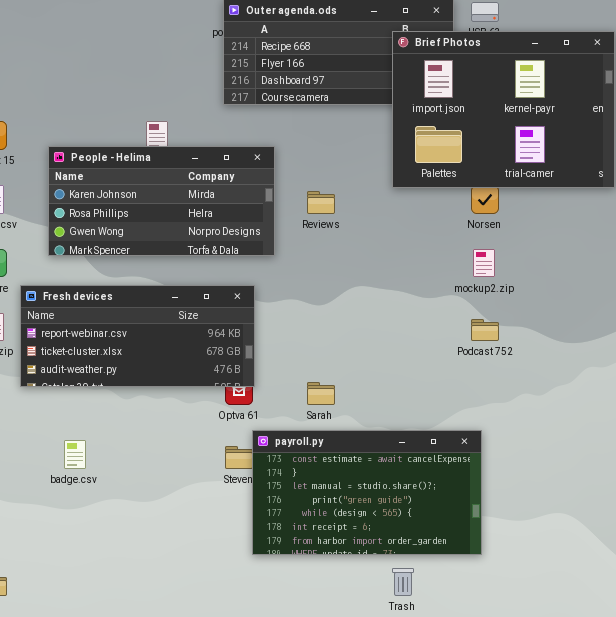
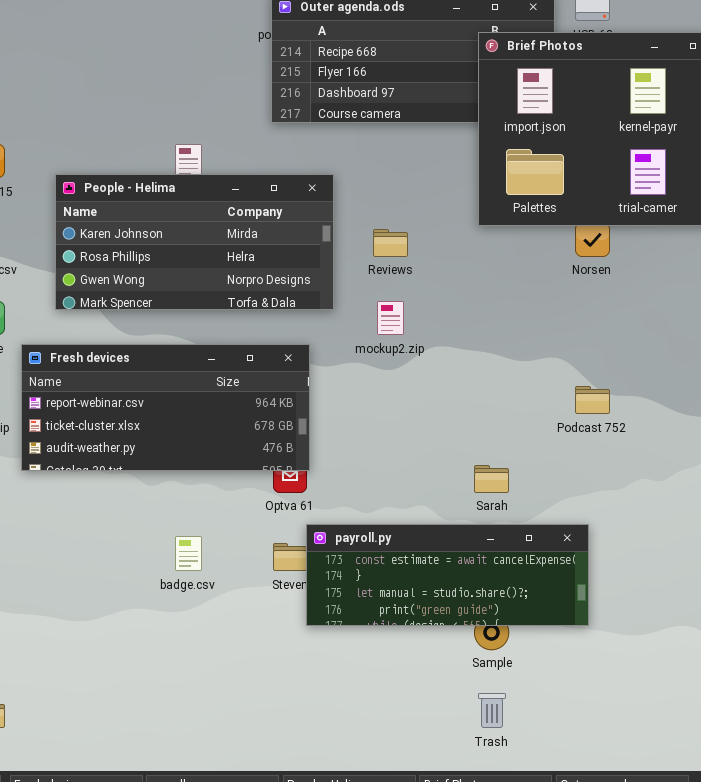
mockup2.zip: [473,249,495,277] -> [377,301,404,335], moved
Sarah: [307,382,335,405] -> [474,465,509,493], moved
payroll.py: [252,430,482,555] -> [306,524,589,626], resized
badge.csv: [64,440,86,469] -> [175,536,202,571], moved

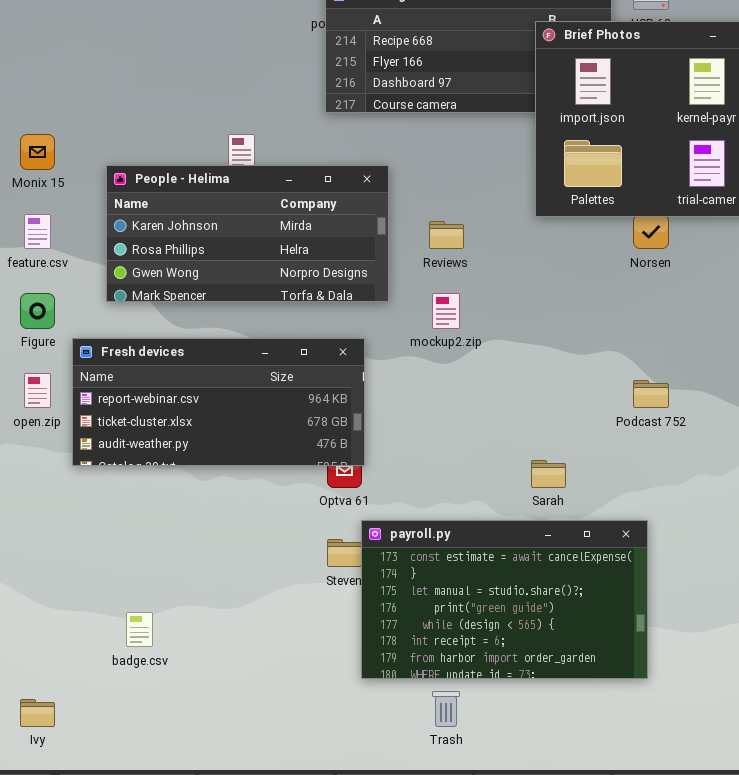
payroll.py: [306,524,589,626] -> [361,520,648,679], resized
badge.csv: [175,536,202,571] -> [126,612,153,647], moved
Trash: [478,693,506,728] -> [432,691,460,727], moved

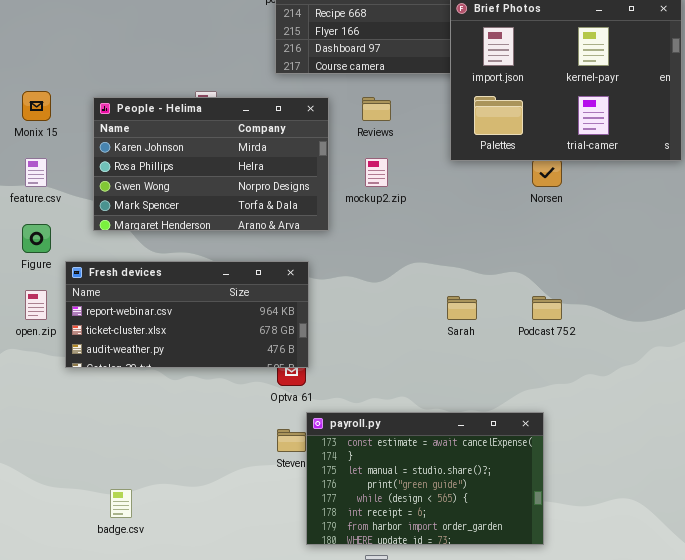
People - Helima: [106,165,389,302] -> [93,97,329,231], resized
Reviews: [429,221,464,249] -> [362,97,391,121], moved
mockup2.zip: [432,293,460,329] -> [365,158,388,187], moved
Sarah: [531,460,566,488] -> [447,296,477,320], moved

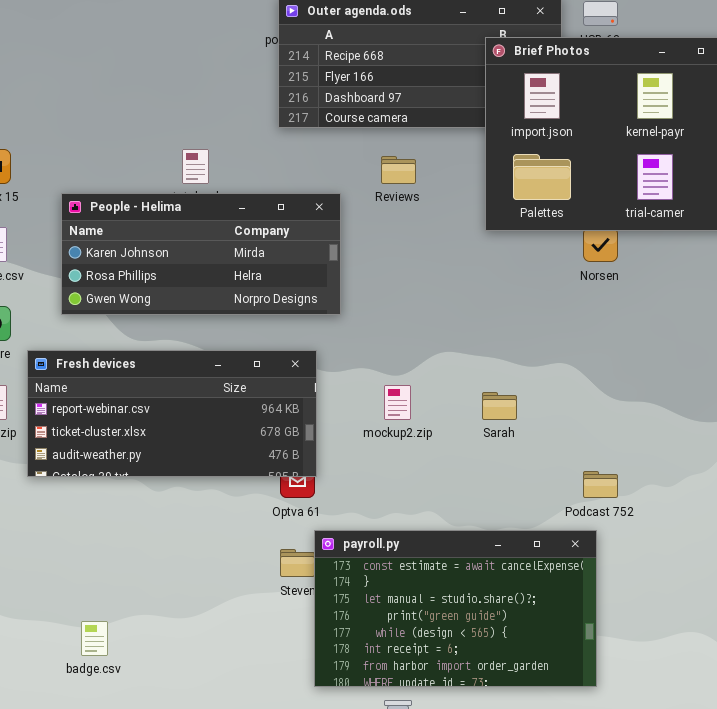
People - Helima: [93,97,329,231] -> [61,193,341,315], resized
mockup2.zip: [365,158,388,187] -> [384,385,411,420], moved
Podcast 752: [532,296,562,320] -> [583,471,618,498], moved

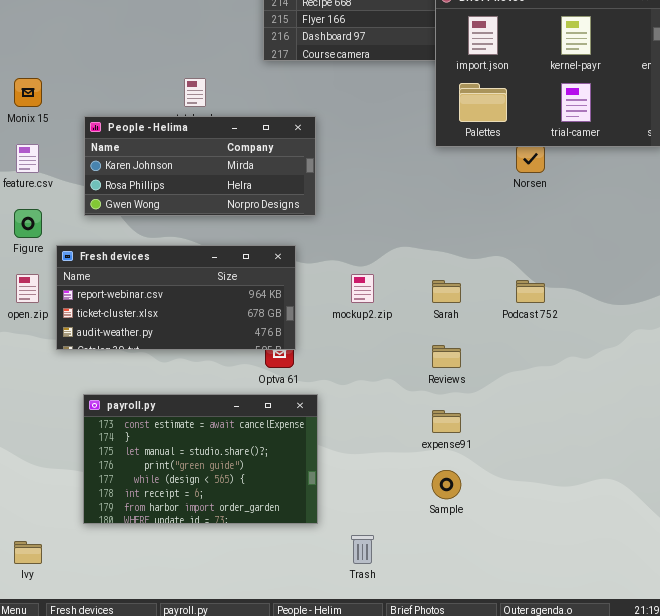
Reviews: [381,156,416,184] -> [432,345,461,368], moved
Podcast 752: [583,471,618,498] -> [516,280,545,303], moved
payroll.py: [314,530,597,687] -> [83,394,318,524], moved

